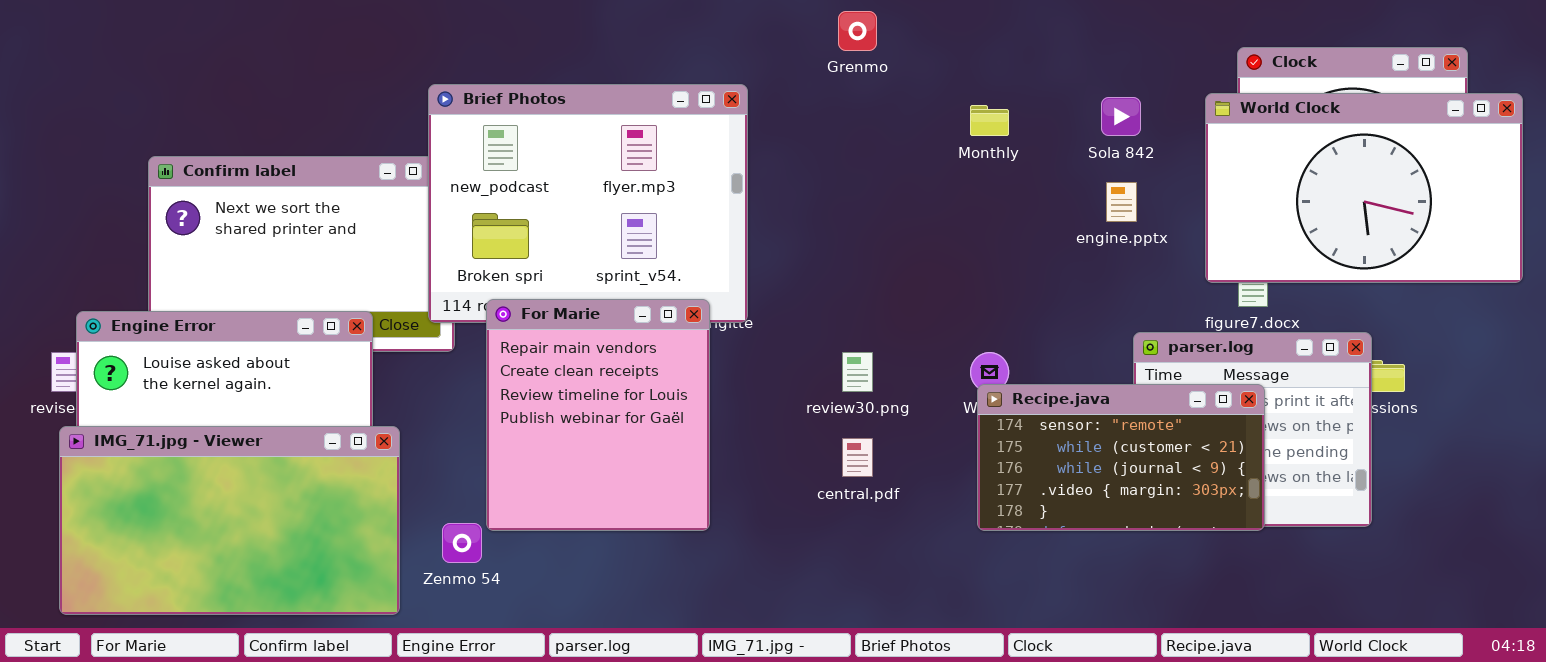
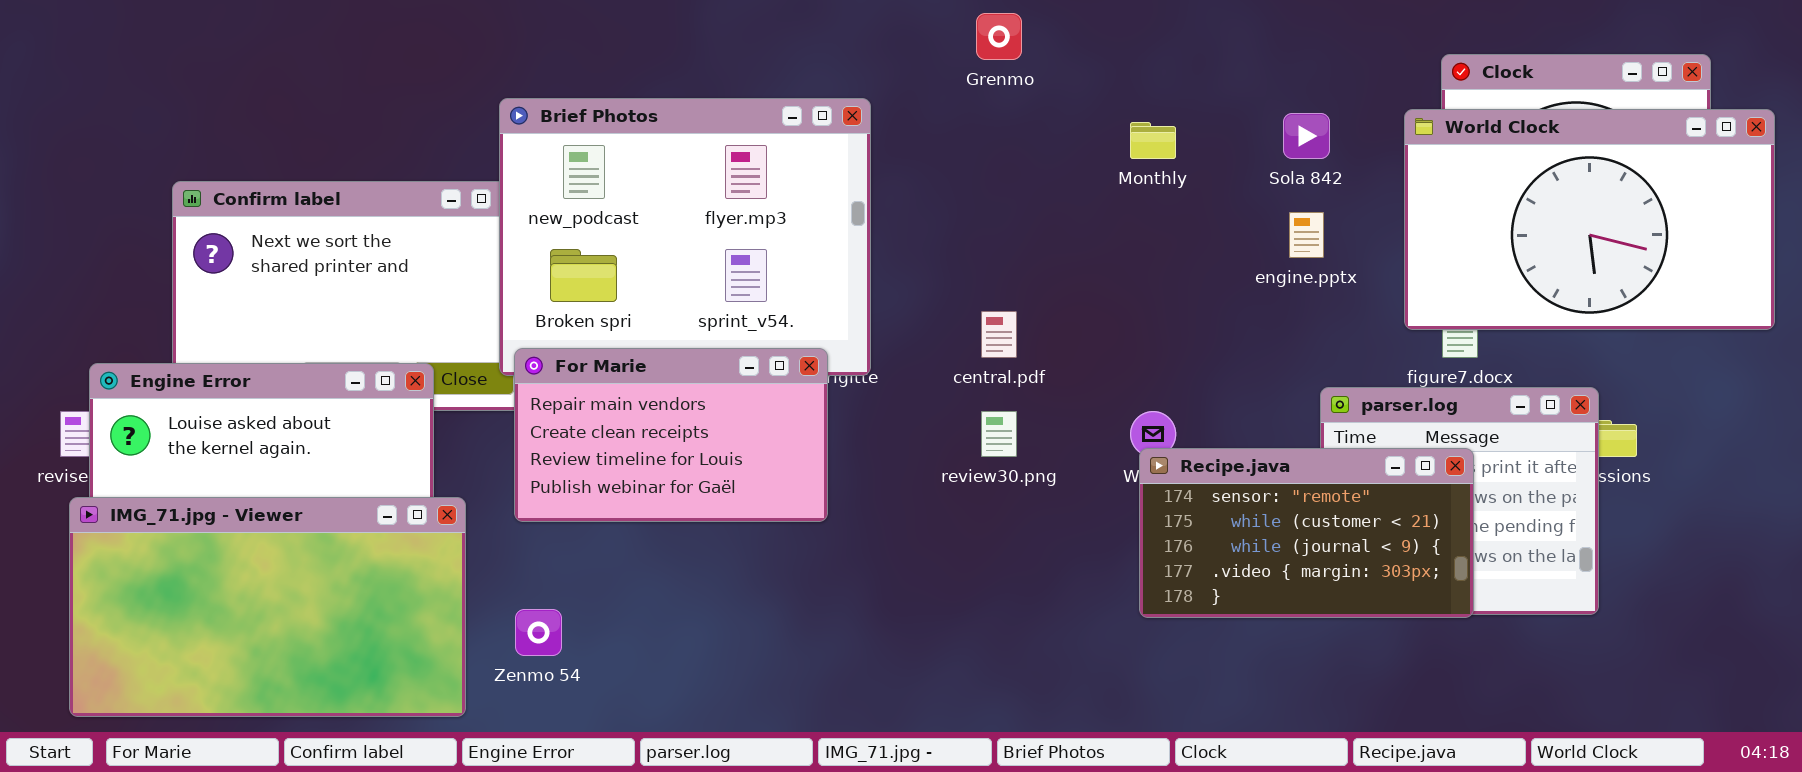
For Marie: [486,299,710,531] -> [514,348,828,522], resized
central.pdf: [842,438,873,477] -> [981,311,1017,358], moved

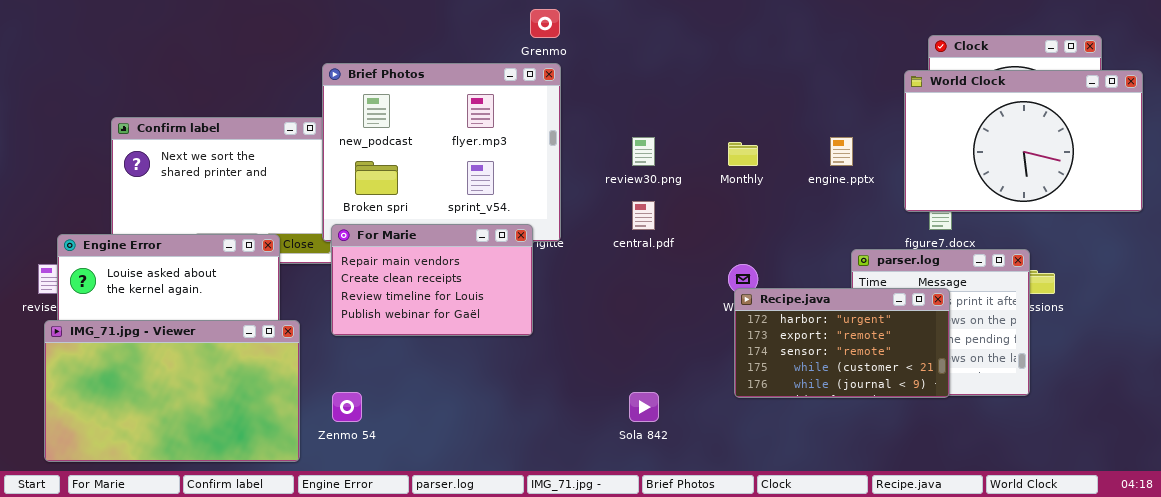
Grenmo: [976,13,1022,60] -> [530,9,560,38], moved
Sola 842: [1283,113,1330,159] -> [629,392,659,422], moved
Monthly: [1130,122,1176,159] -> [728,142,758,166], moved
review30.png: [981,411,1017,457] -> [632,137,655,166], moved
Recipe.java: [1139,448,1474,618] -> [734,288,950,398], scrolled up 2 rows

